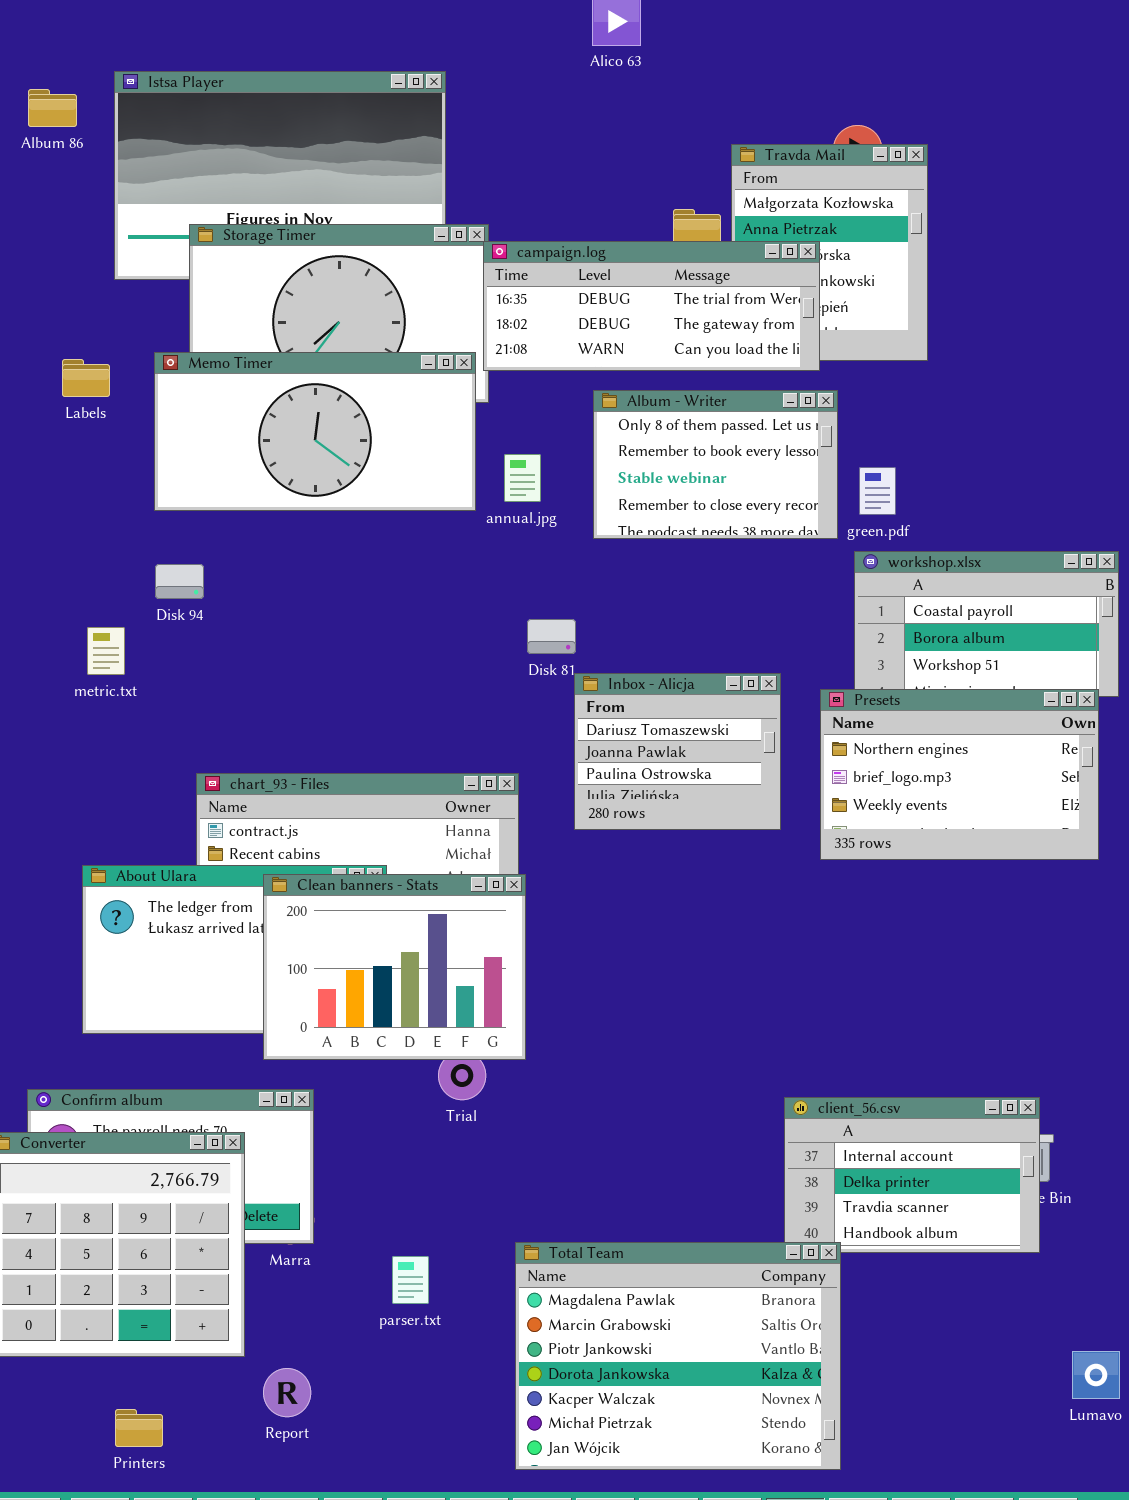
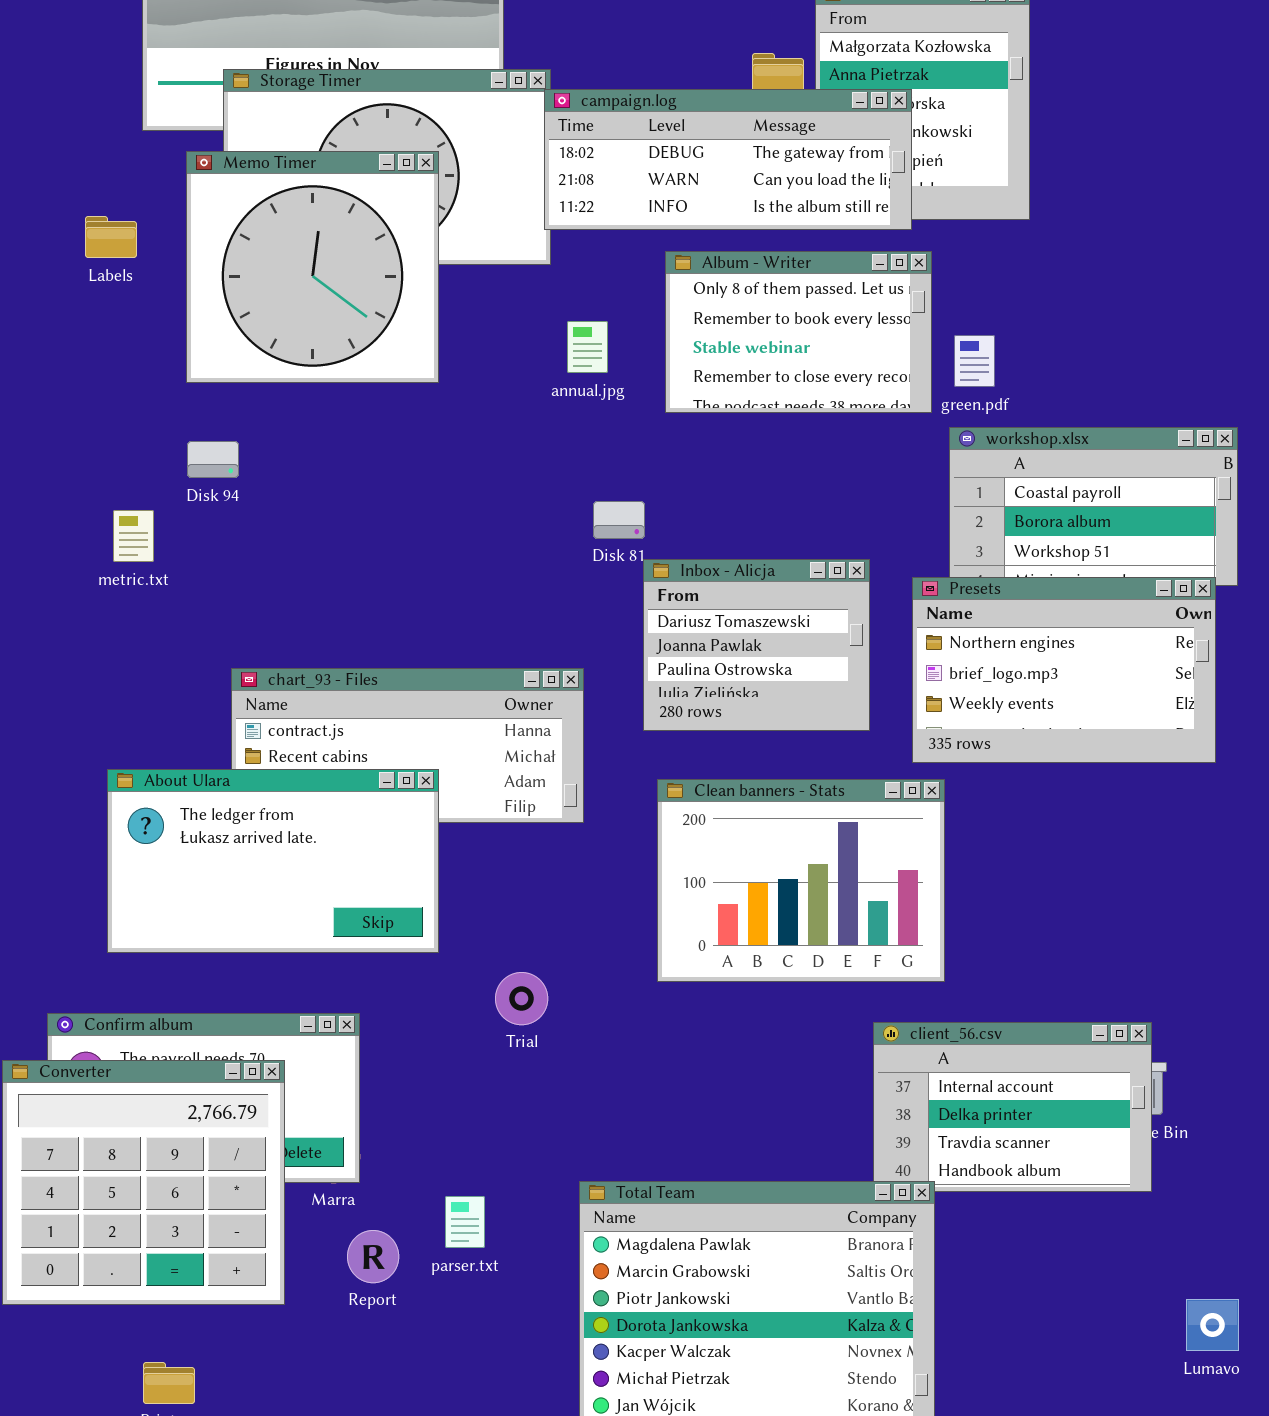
campaign.log: [483,241,820,371] -> [544,89,912,230], scrolled down 1 row
Memo Timer: [154,352,476,511] -> [186,151,439,383], resized
Clean banners - Stats: [263,874,526,1060] -> [657,779,945,982], moved
Report: [263,1368,311,1417] -> [347,1230,399,1283], moved

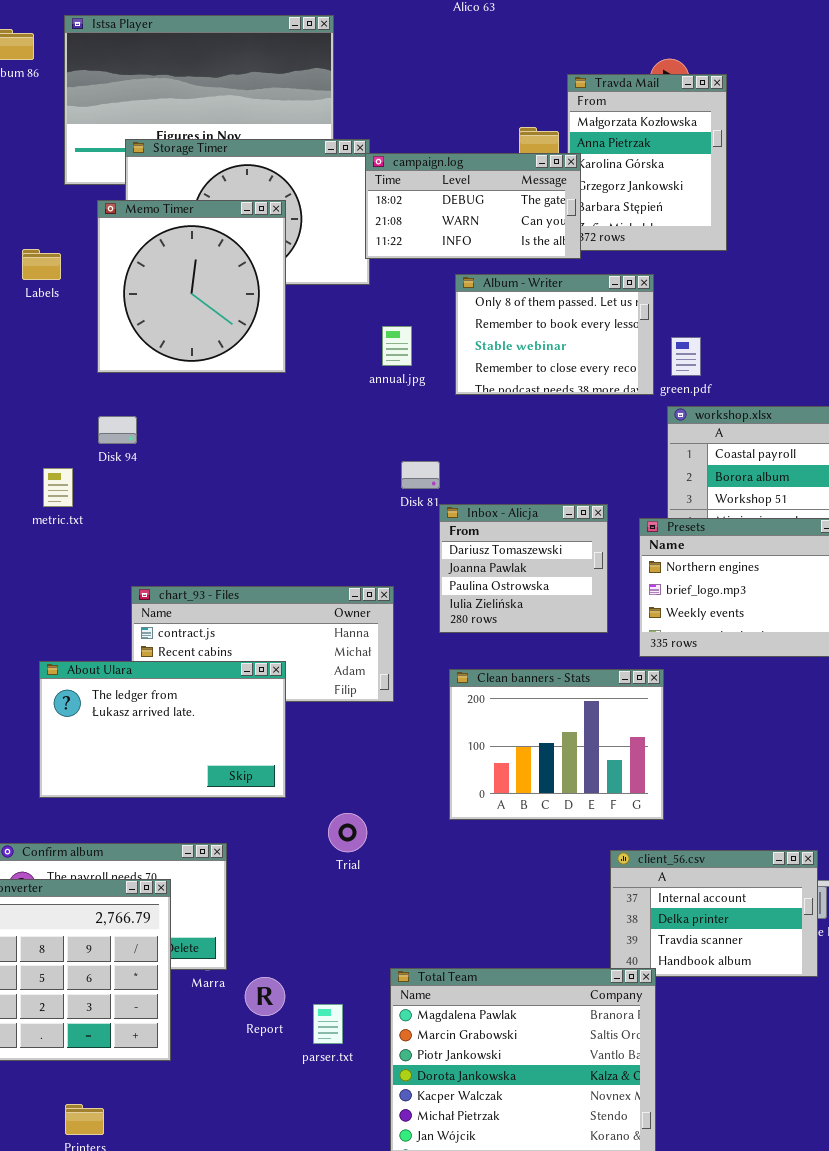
campaign.log: [544,89,912,230] -> [365,153,581,259], resized
parser.txt: [445,1196,485,1248] -> [313,1004,343,1044], moved
Report: [347,1230,399,1283] -> [245,977,285,1016], moved

